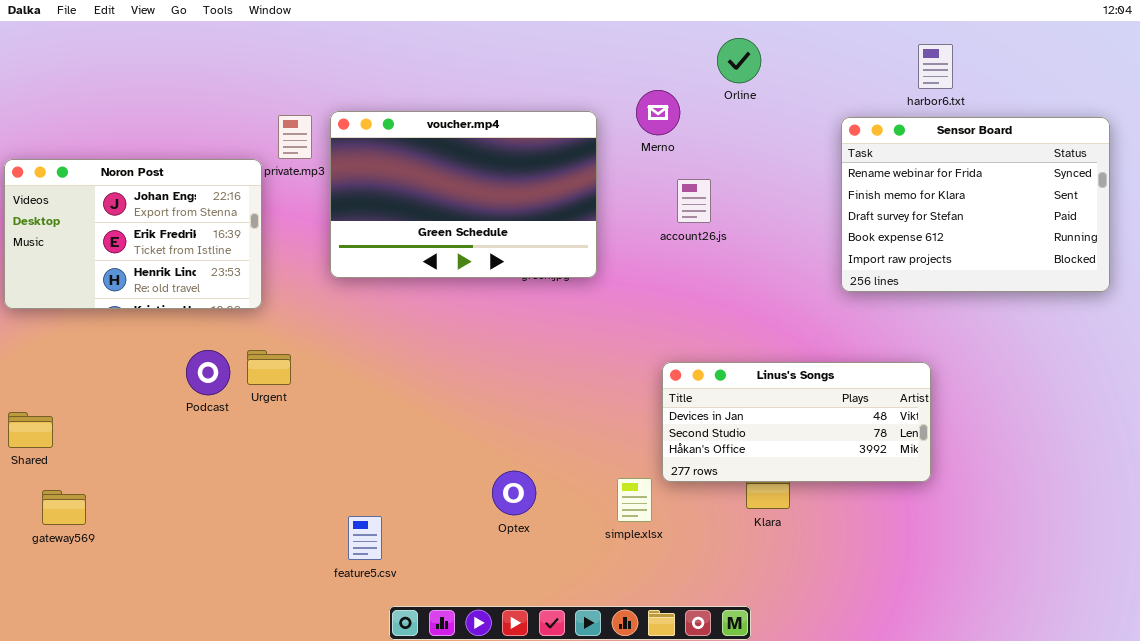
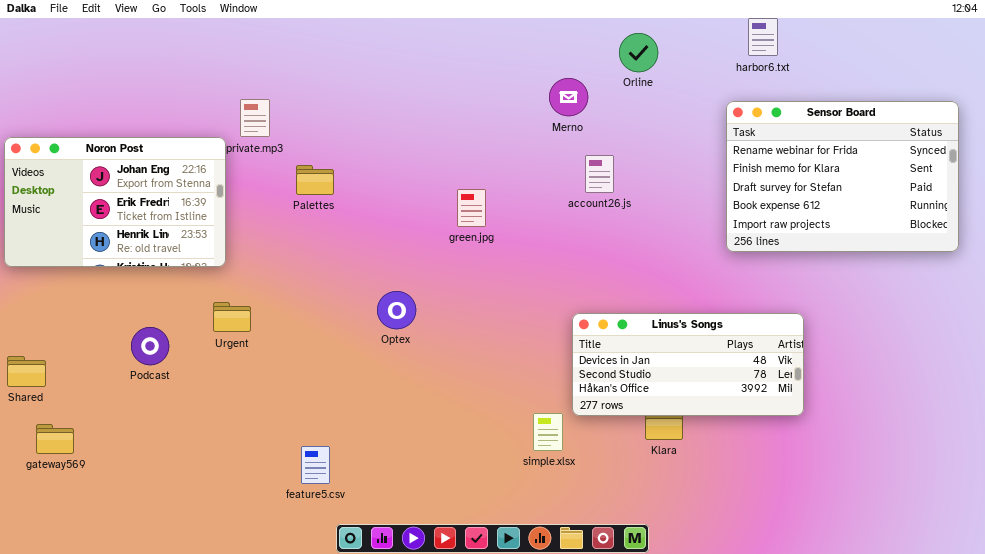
harbor6.txt: [918,44,953,89] -> [748,18,778,56], moved
voucher.mp4: [330,111,597,278] -> none, closed
Podcast: [186,350,230,395] -> [131,327,169,365], moved
Optex: [492,471,536,515] -> [377,291,416,329], moved

